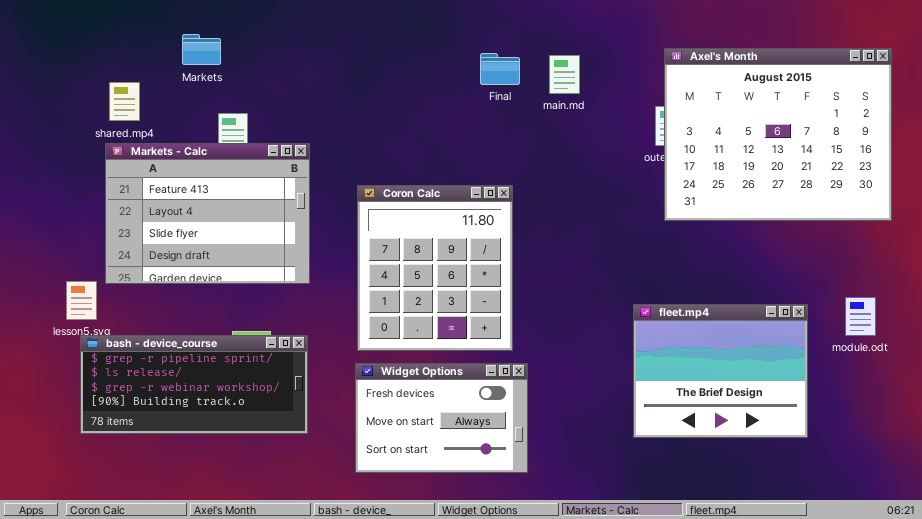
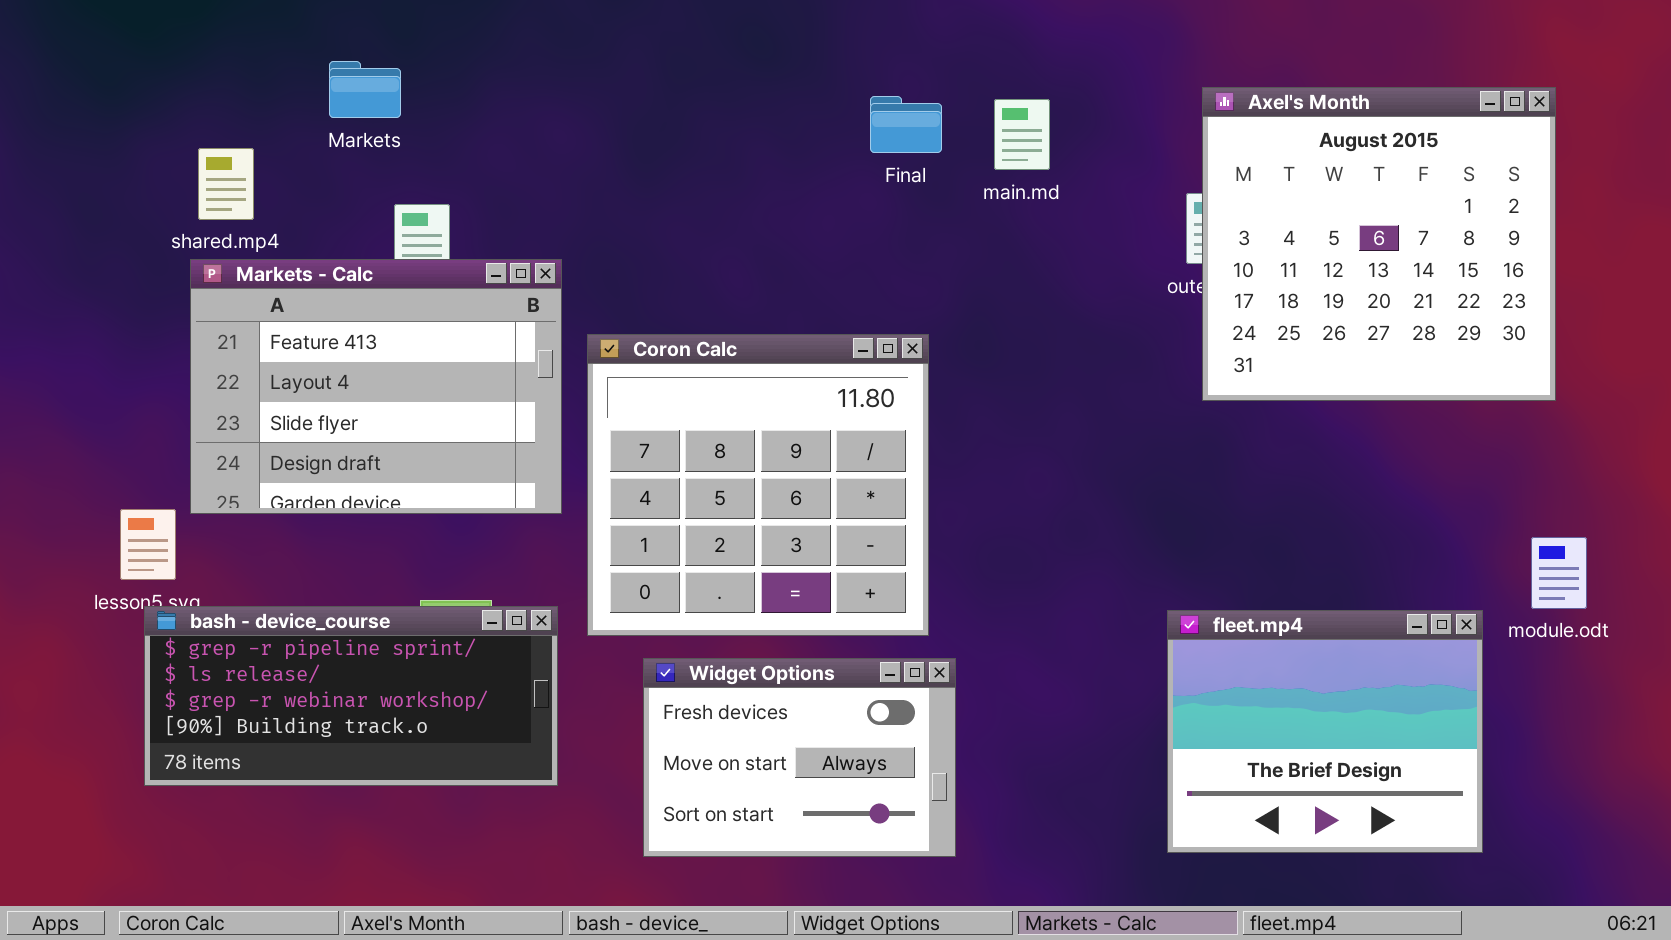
Axel's Month: [664,48,892,221] -> [1202,87,1556,401], resized
Coron Calc: [357,185,513,351] -> [587,334,929,636], resized
fleet.mp4: [633,304,808,438] -> [1167,610,1483,853], moved

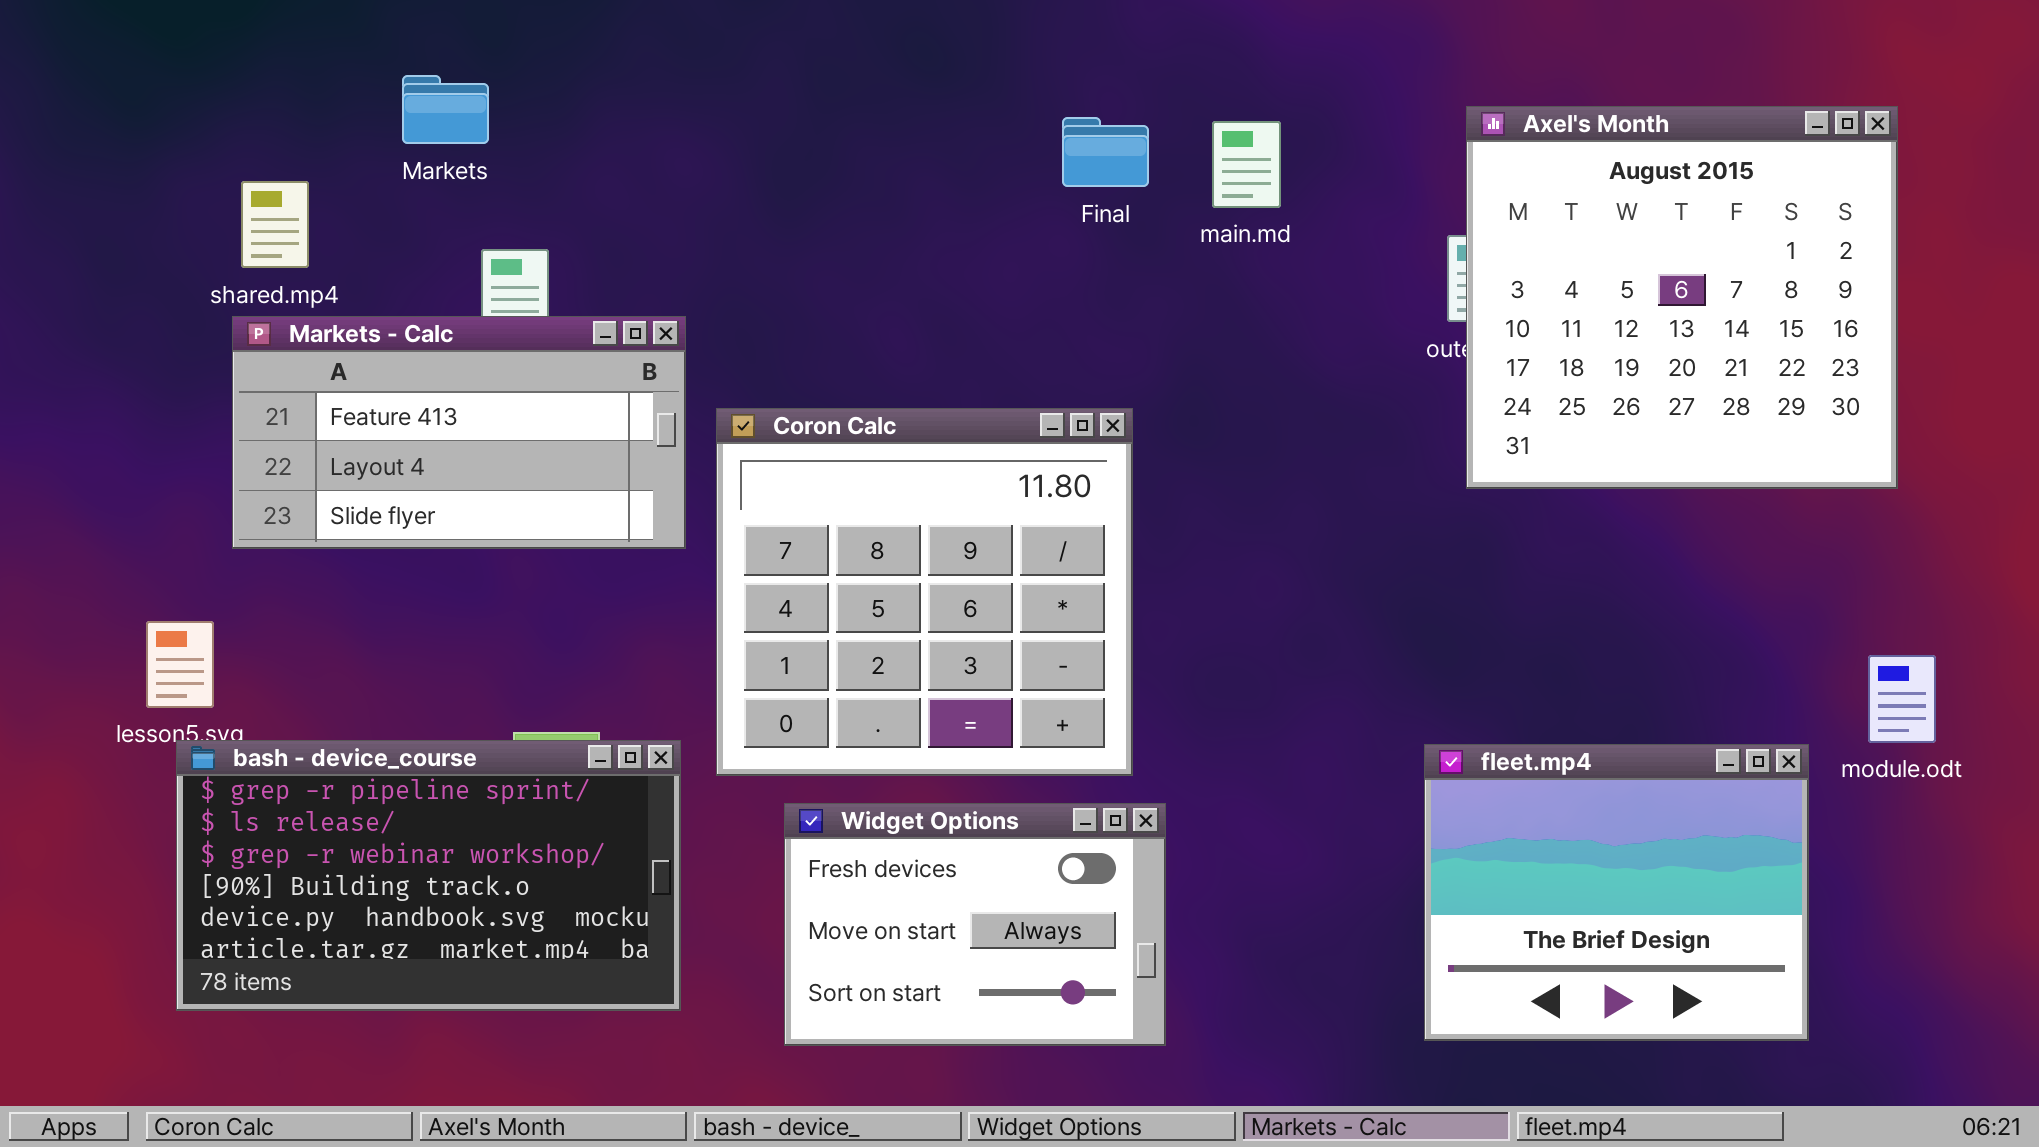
Markets - Calc: [190,259,562,514] -> [232,316,686,549], resized
bash - device_course: [144,606,558,786] -> [176,740,681,1011], resized

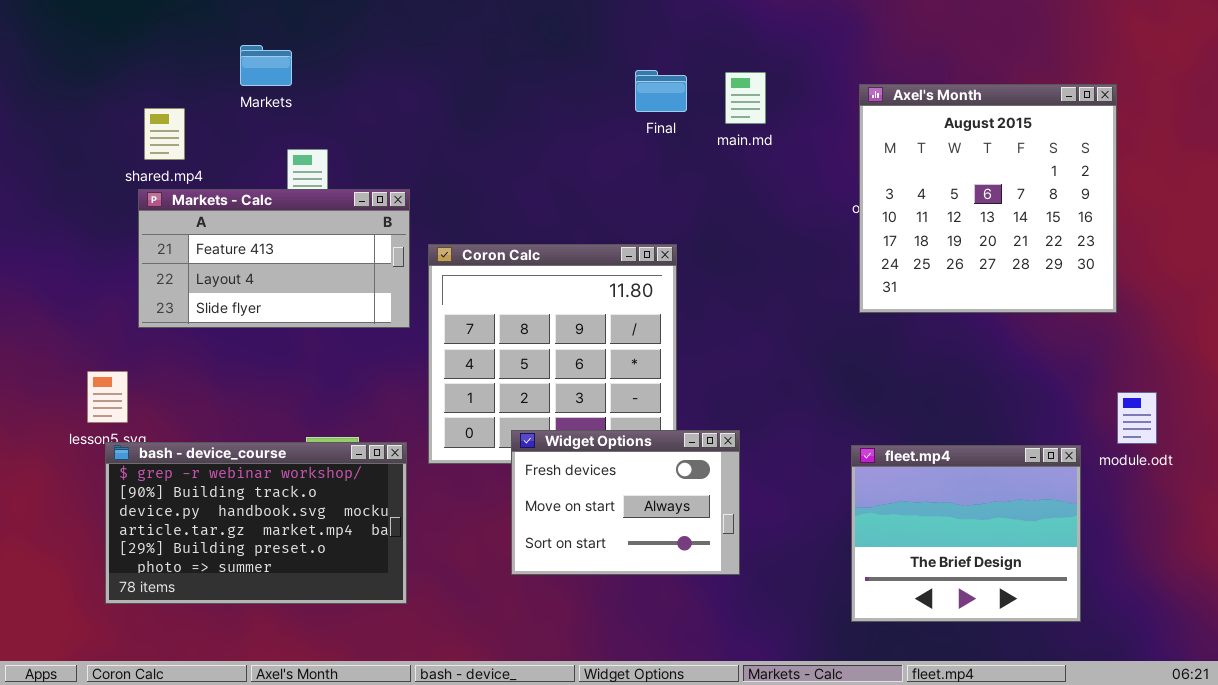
Axel's Month: [1466,106,1898,489] -> [859,84,1117,313], moved
bash - device_course: [176,740,681,1011] -> [105,442,407,604], scrolled down 2 rows
Widget Options: [784,803,1166,1046] -> [511,430,740,575], moved

